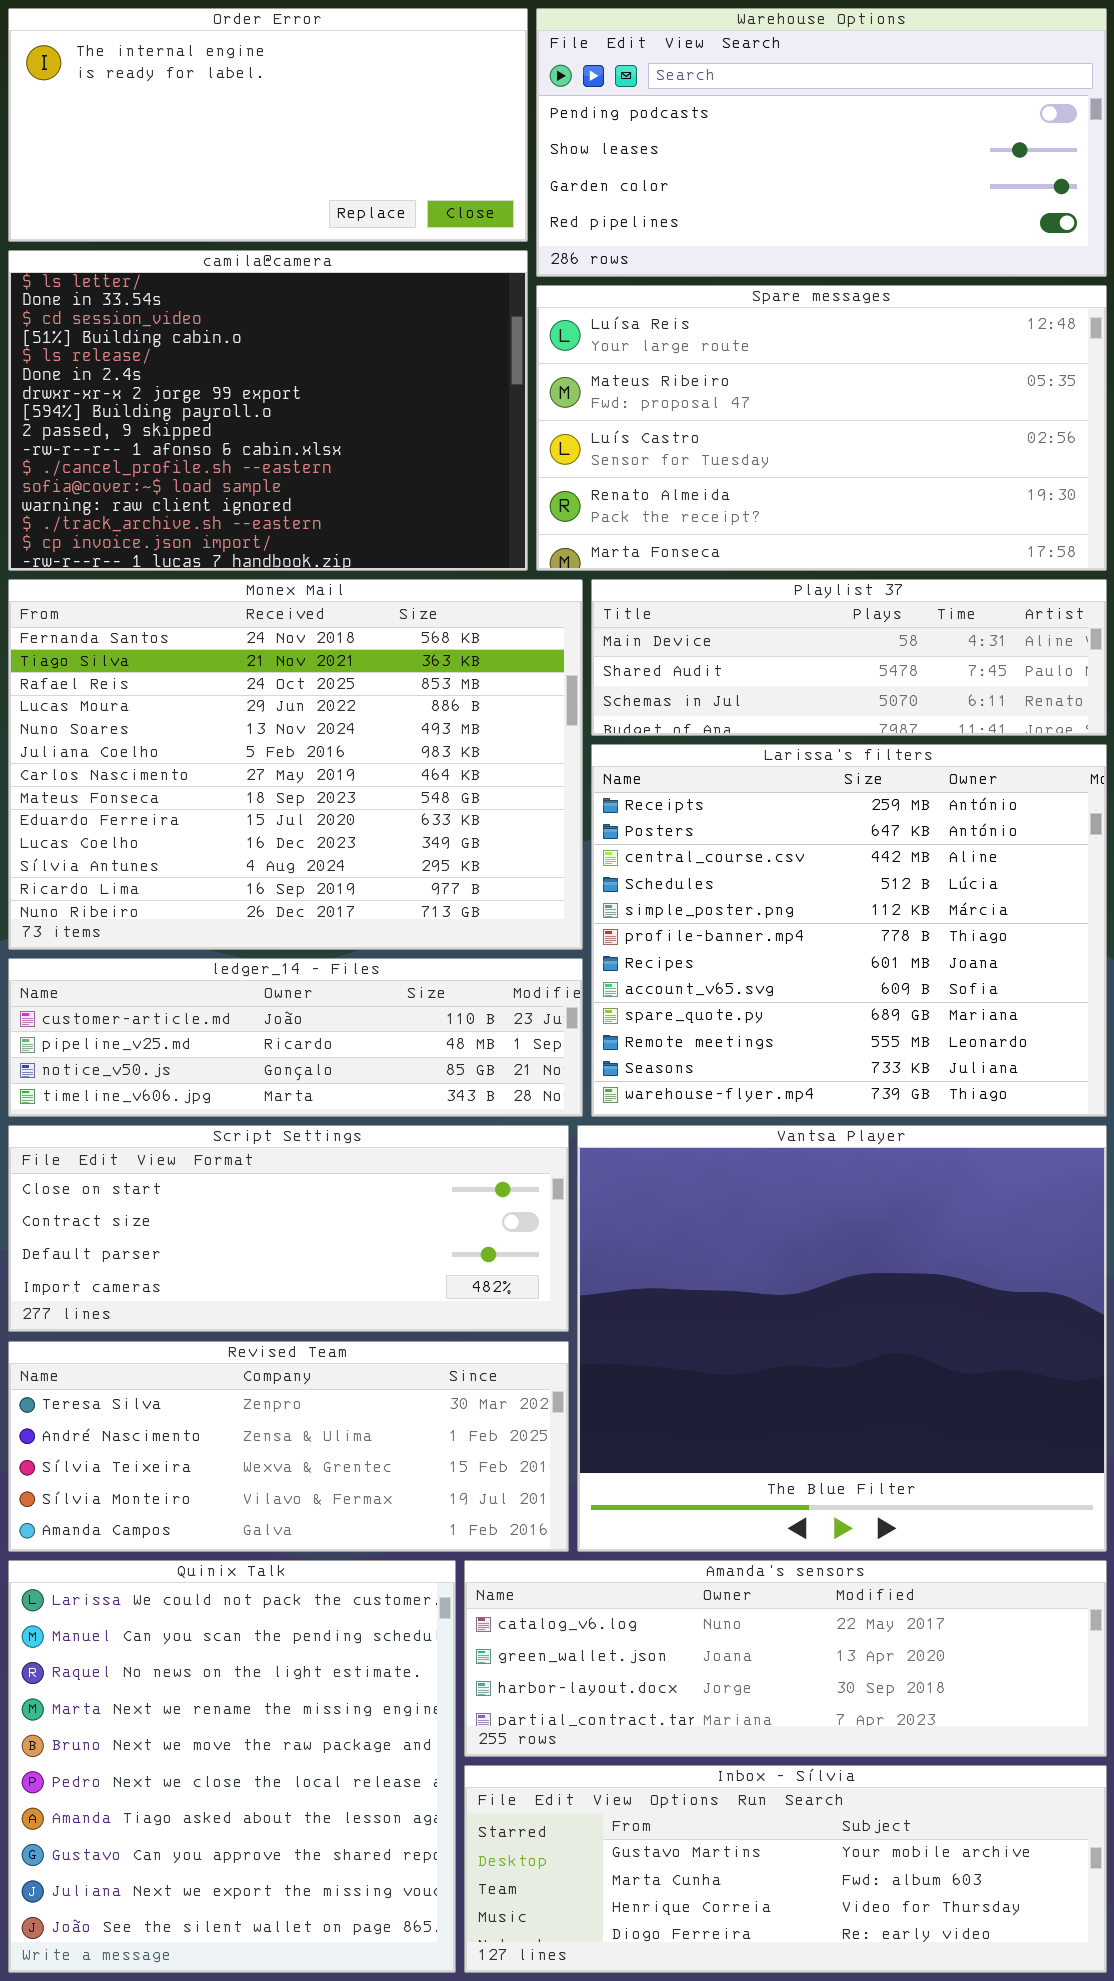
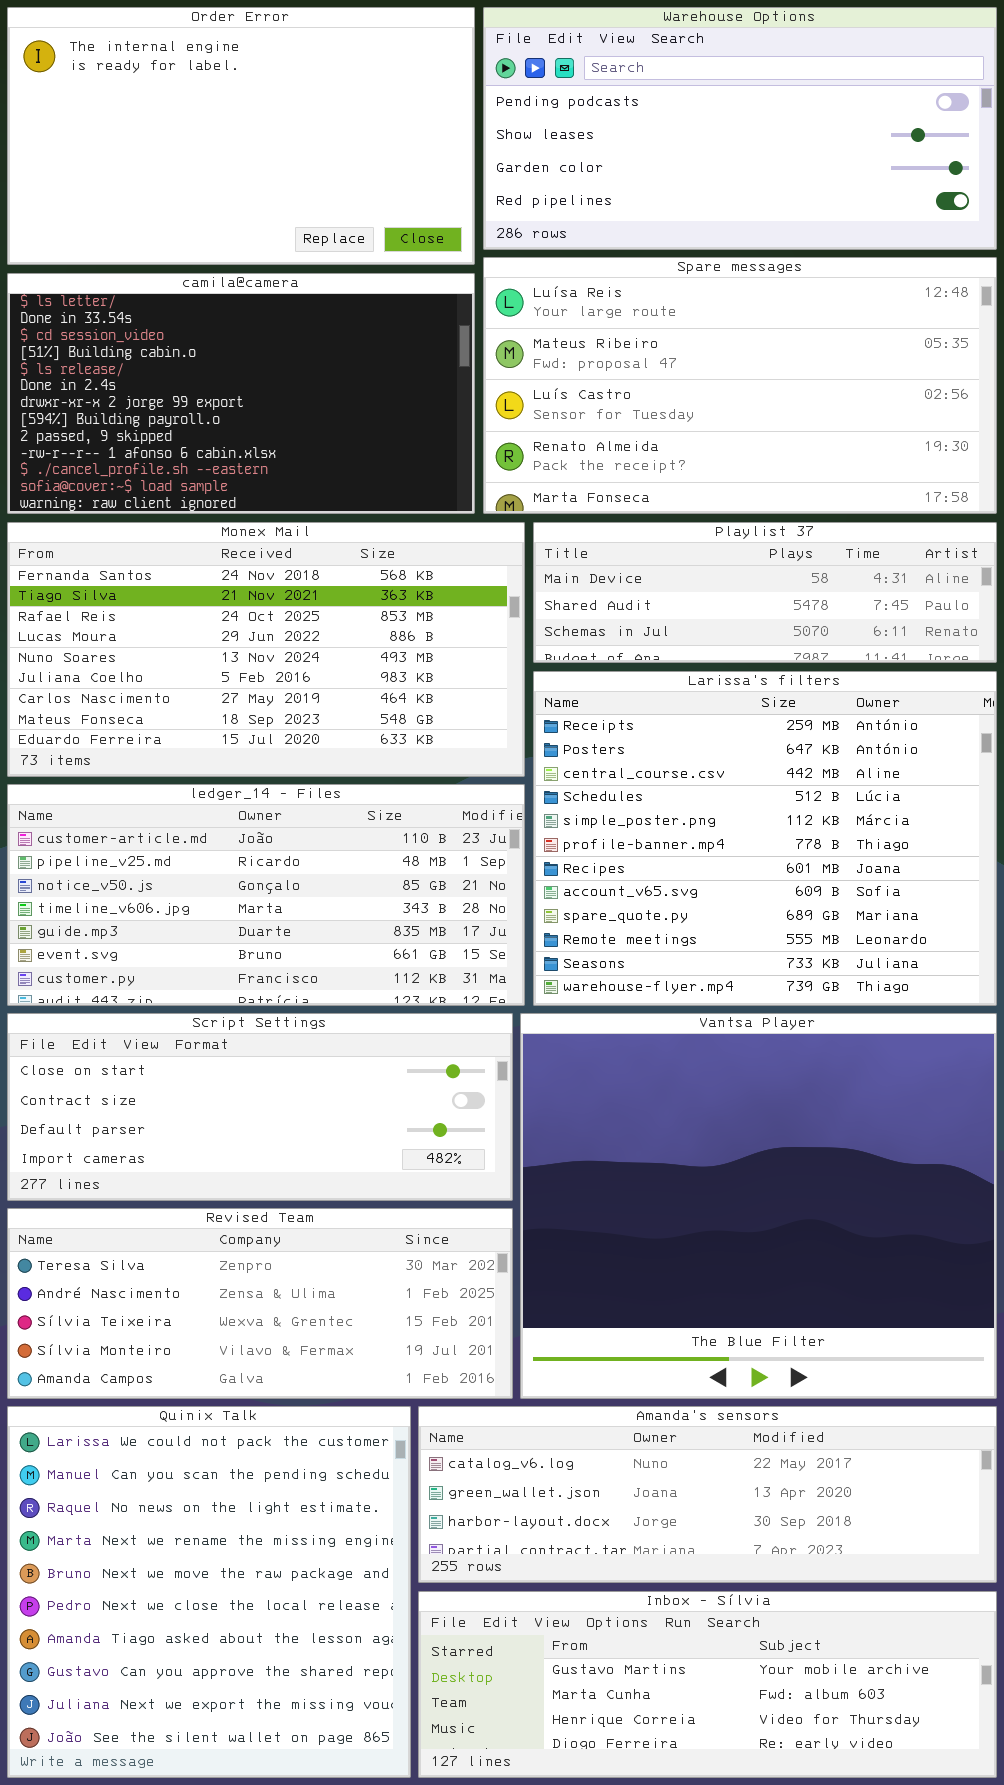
Order Error: [8,8,528,242] -> [7,7,475,265], resized
camila@camera: [8,250,528,571] -> [7,273,475,514], resized
Monex Mail: [8,579,583,950] -> [7,522,525,777], resized
ledger_14 - Files: [8,958,583,1117] -> [7,784,525,1006], resized

